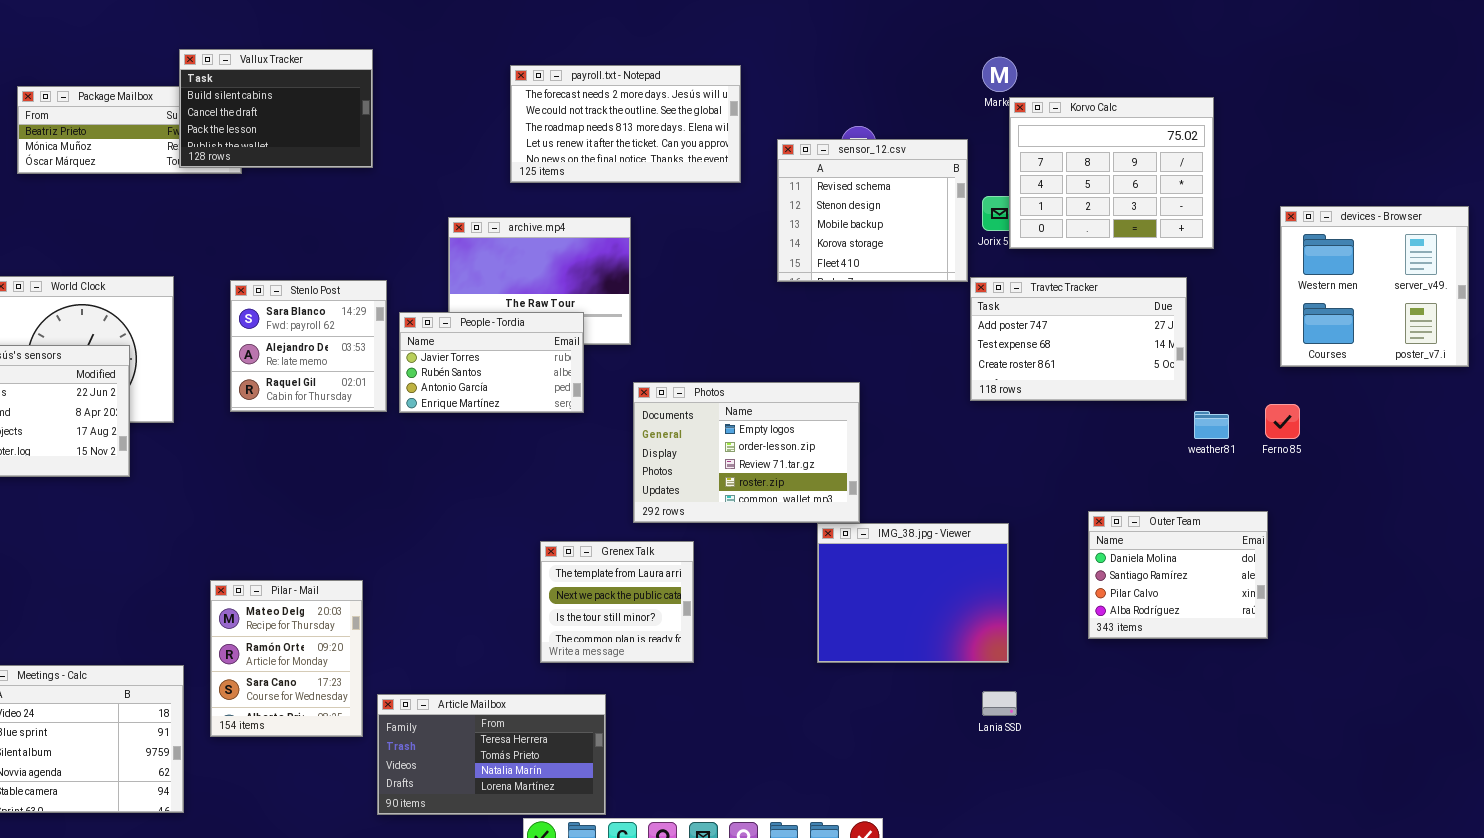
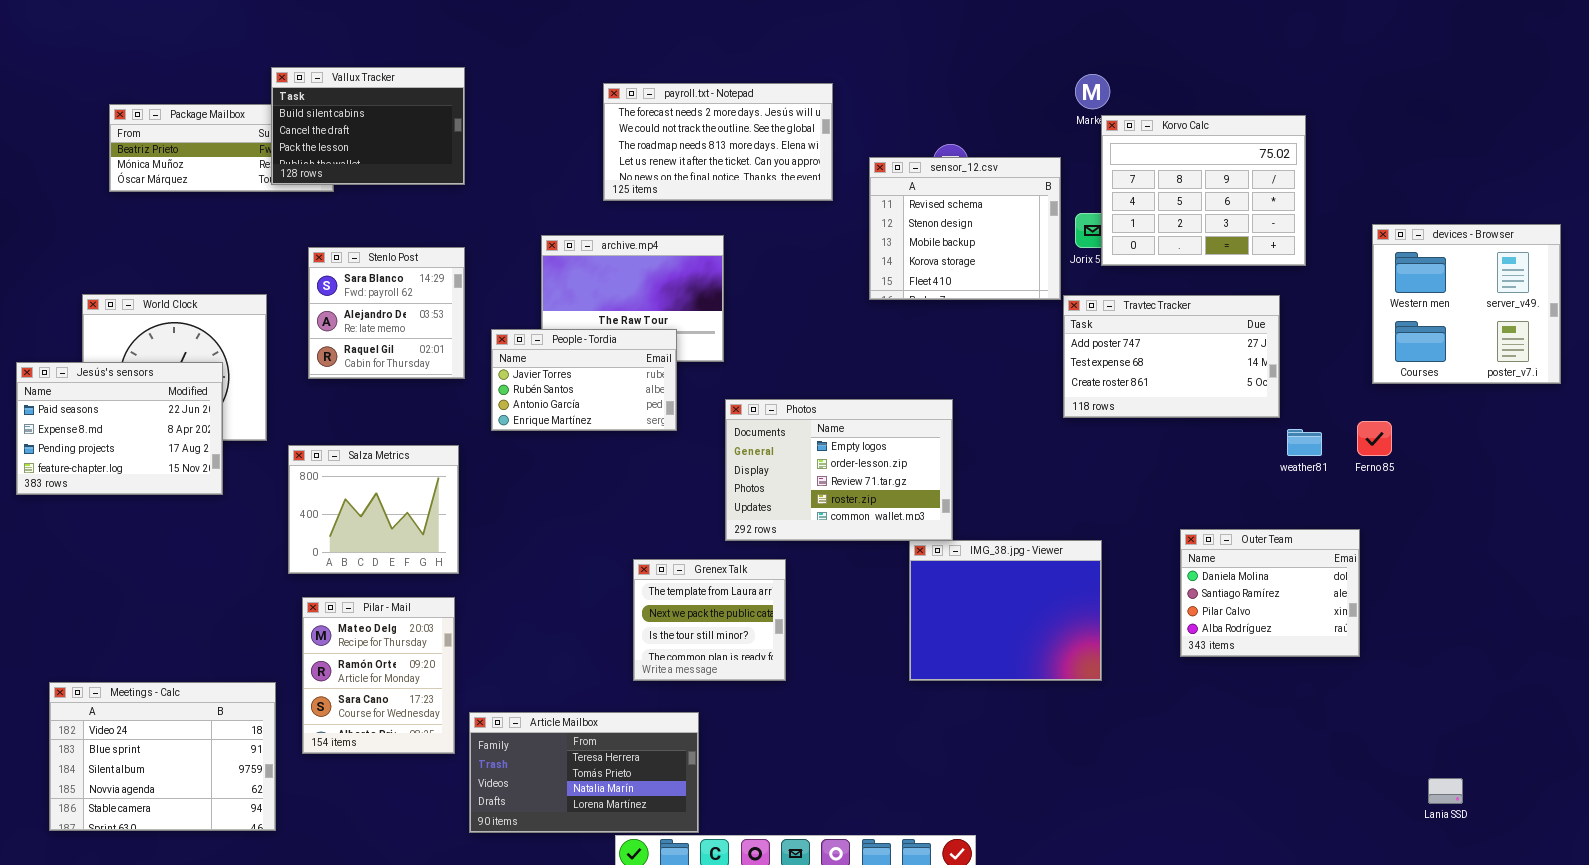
Stenlo Post: [230,280,387,412] -> [308,247,465,379], moved
Salza Metrics: none -> [288,445,459,574], opened
Lania SSD: [982,691,1017,716] -> [1428,778,1463,804], moved

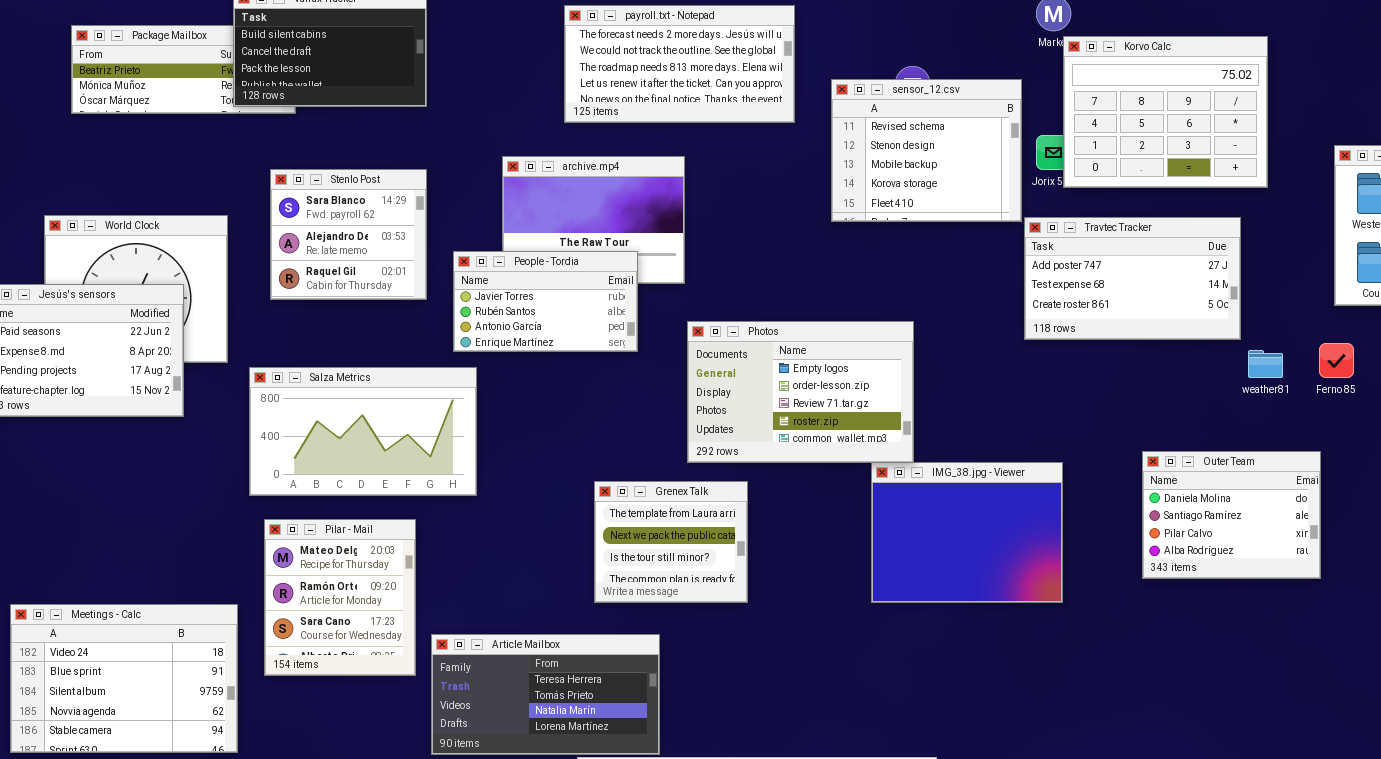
Salza Metrics: [288,445,459,574] -> [249,367,477,496], resized

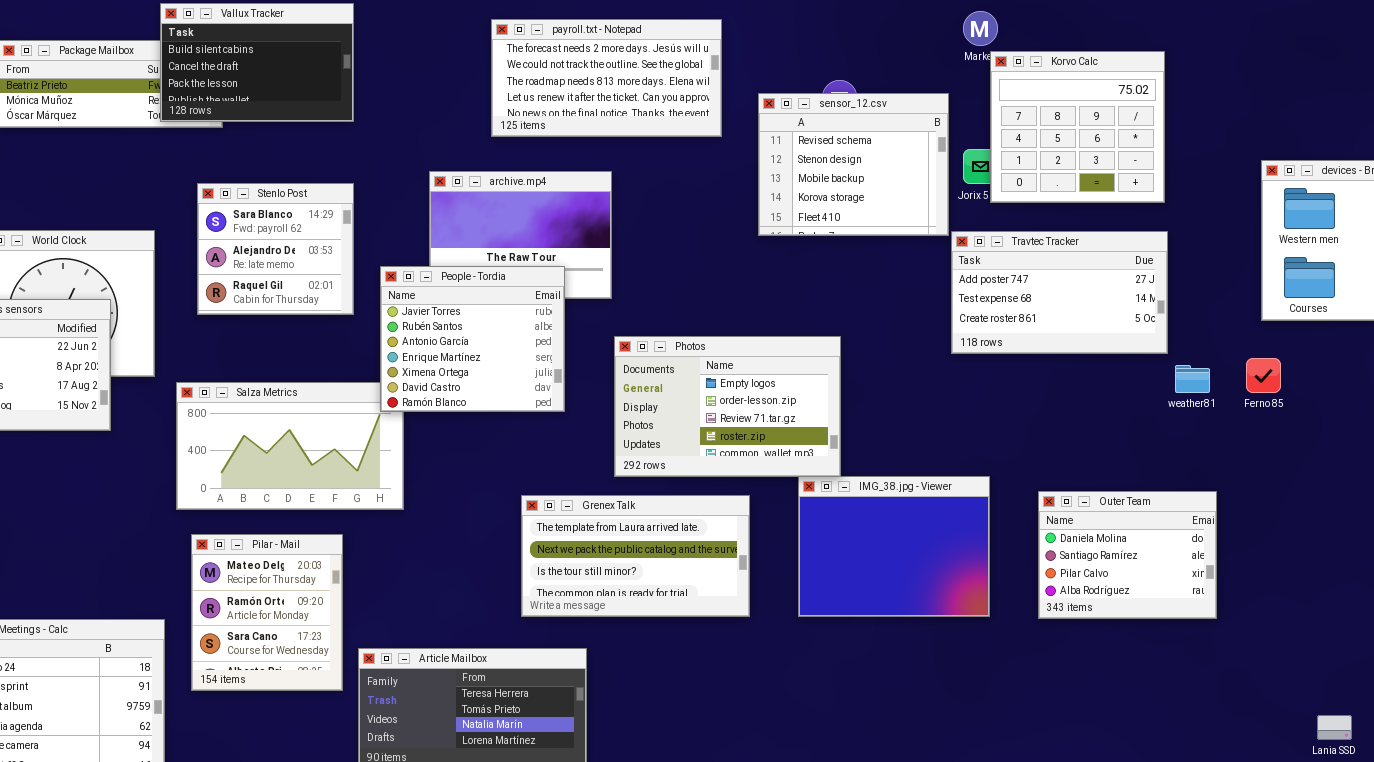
Korvo Calc: [1063,36,1268,188] -> [990,51,1165,203], resized
People - Tordia: [453,251,638,352] -> [380,266,565,412], resized
Outer Team: [1142,451,1321,579] -> [1038,491,1217,619], moved
Grenex Talk: [594,481,748,603] -> [521,495,750,617], resized

